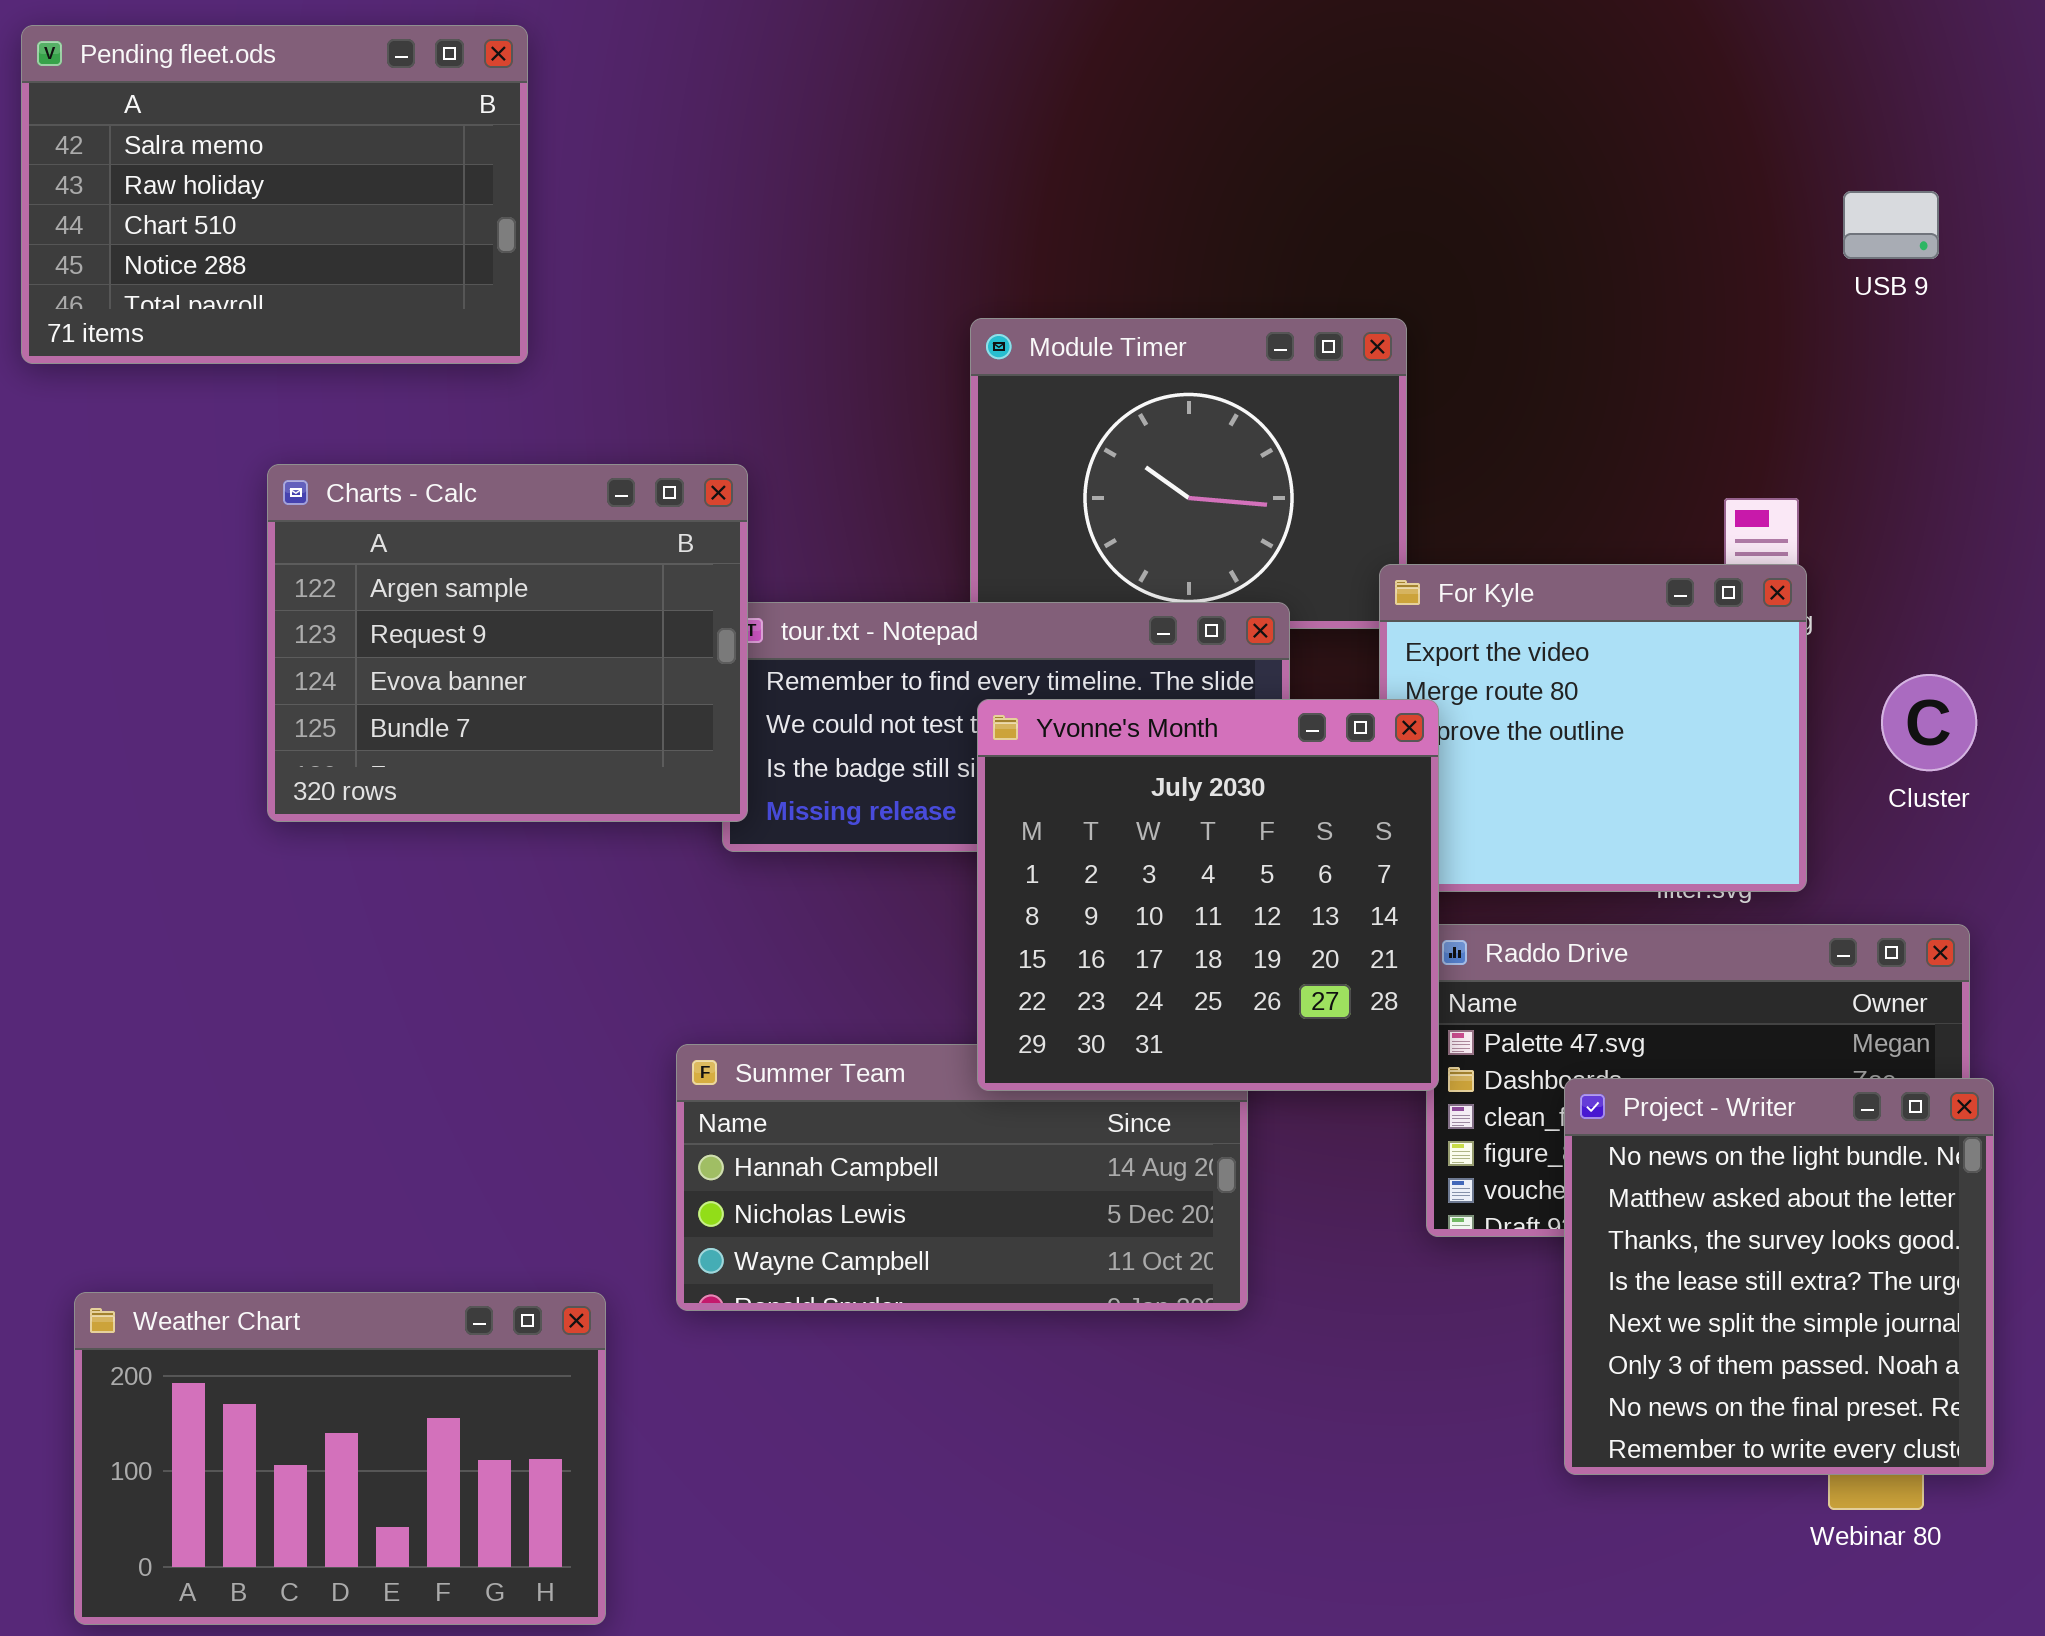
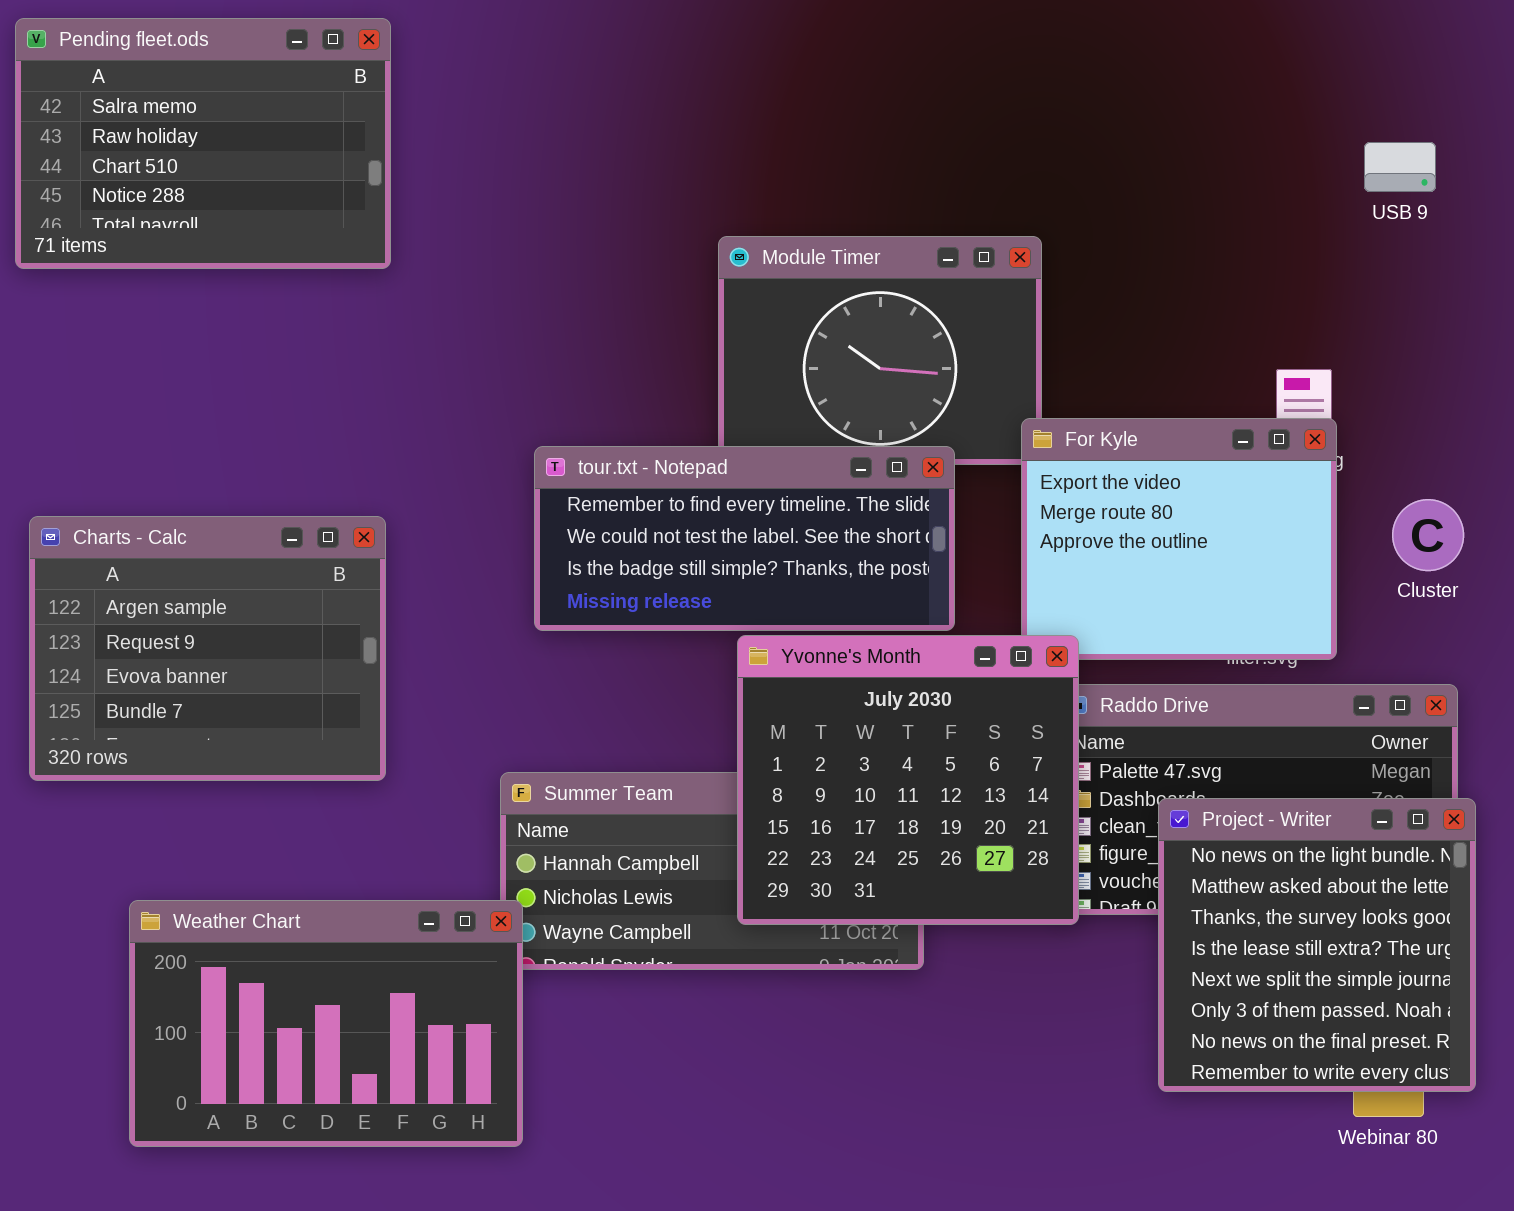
Charts - Calc: [267,464,748,822] -> [29,516,386,781], moved
Yvonne's Month: [977,699,1439,1091] -> [737,635,1079,925], moved
Weather Chart: [74,1292,606,1625] -> [129,900,523,1147], moved

